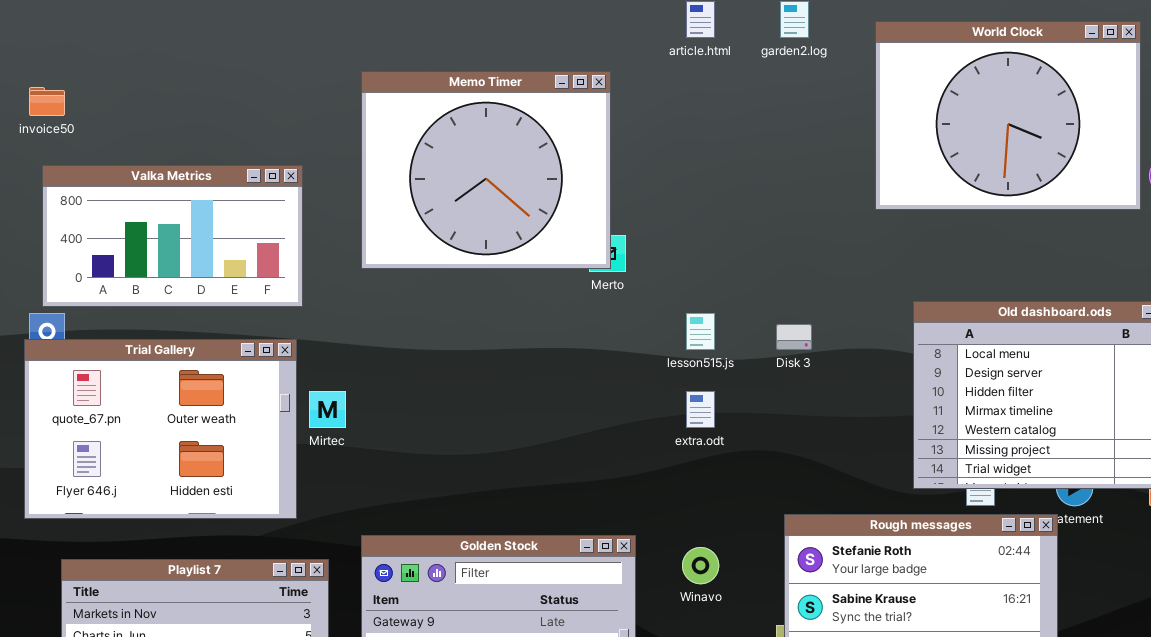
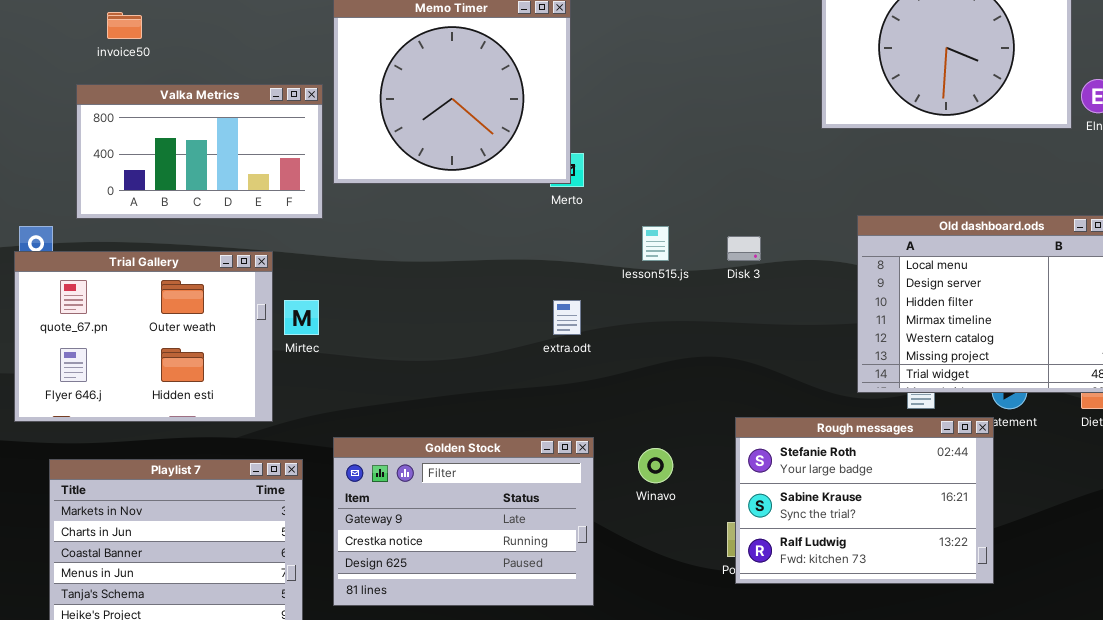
invoice50: [29,87,65,116] -> [107,12,142,39], moved
Valka Metrics: [42,165,303,307] -> [76,84,323,219], moved
extra.odt: [686,391,715,428] -> [553,300,581,335], moved

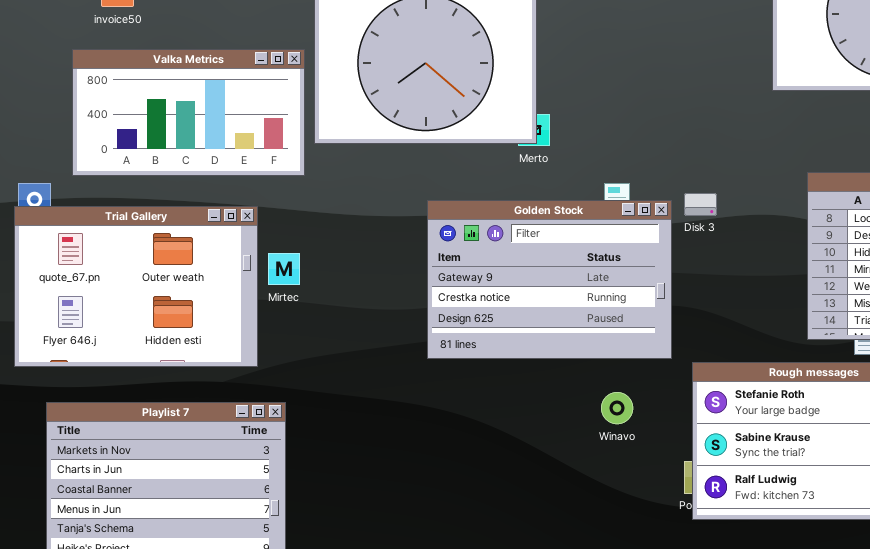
Golden Stock: [333,437,594,606] -> [427,200,672,359], moved

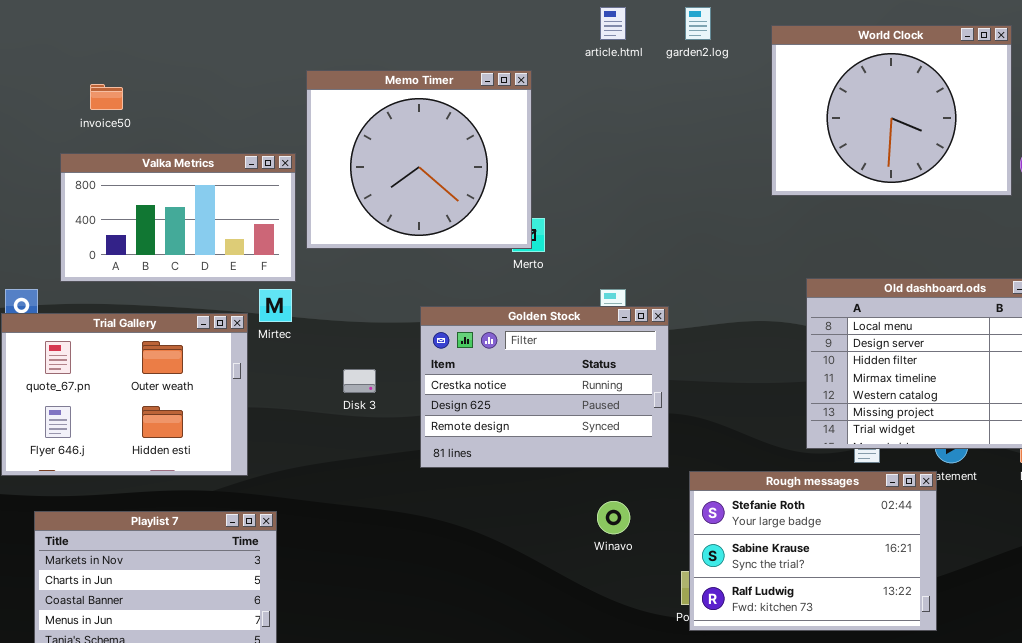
Disk 3: [684,193,717,216] -> [343,369,376,393], moved
Golden Stock: [427,200,672,359] -> [420,306,669,468], scrolled down 1 row
Mirtec: [268,253,300,285] -> [259,289,292,322], moved

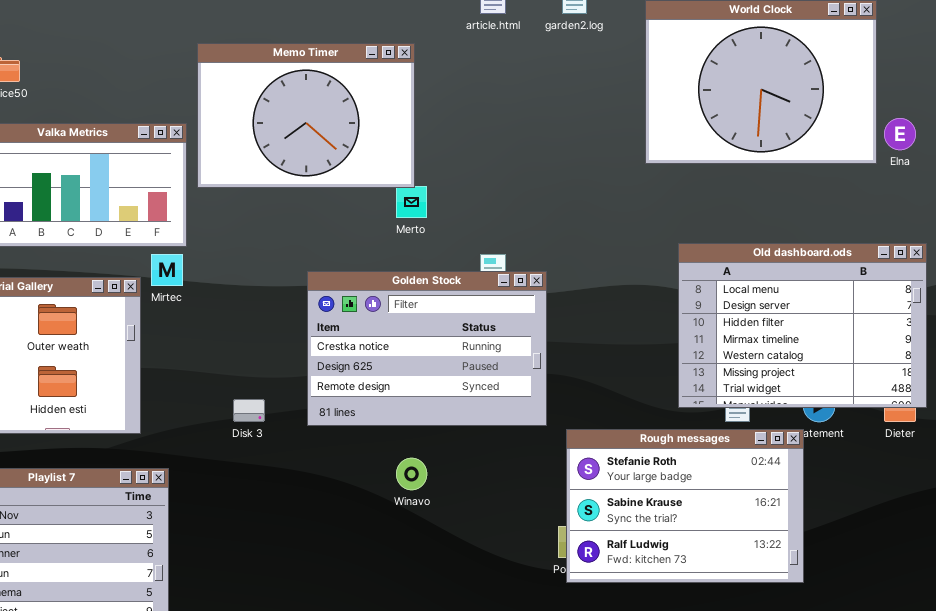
Memo Timer: [306,70,532,249] -> [197,43,415,188], resized
Disk 3: [343,369,376,393] -> [233,399,265,422], moved
Winavo: [597,501,630,534] -> [396,458,427,490], moved

